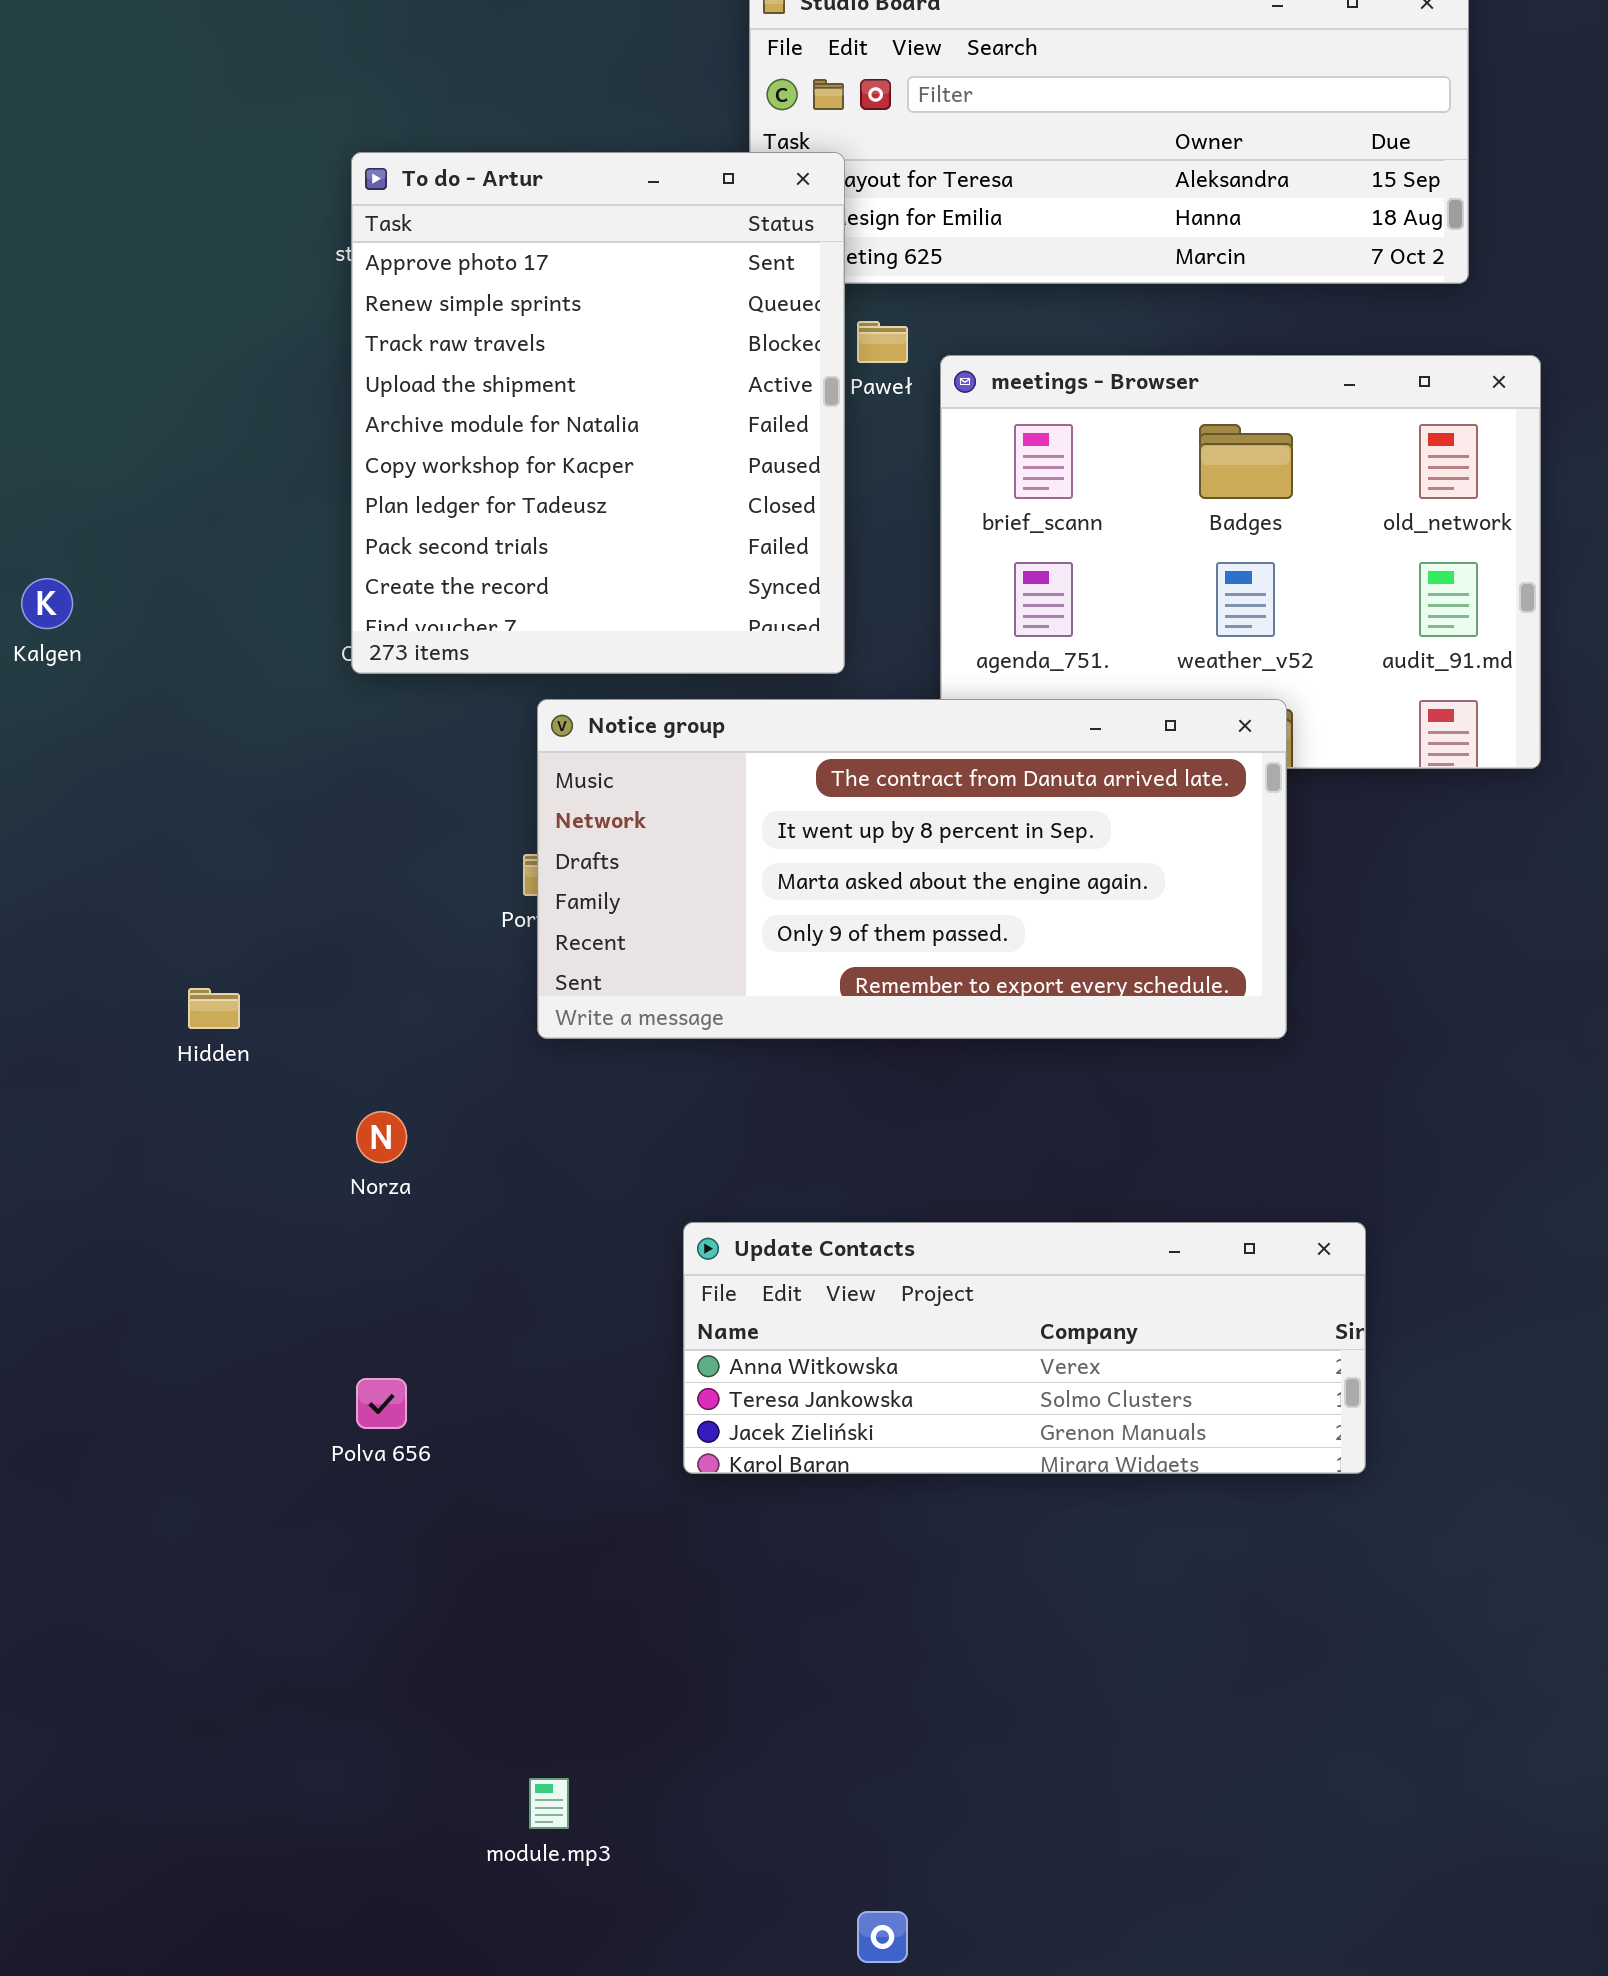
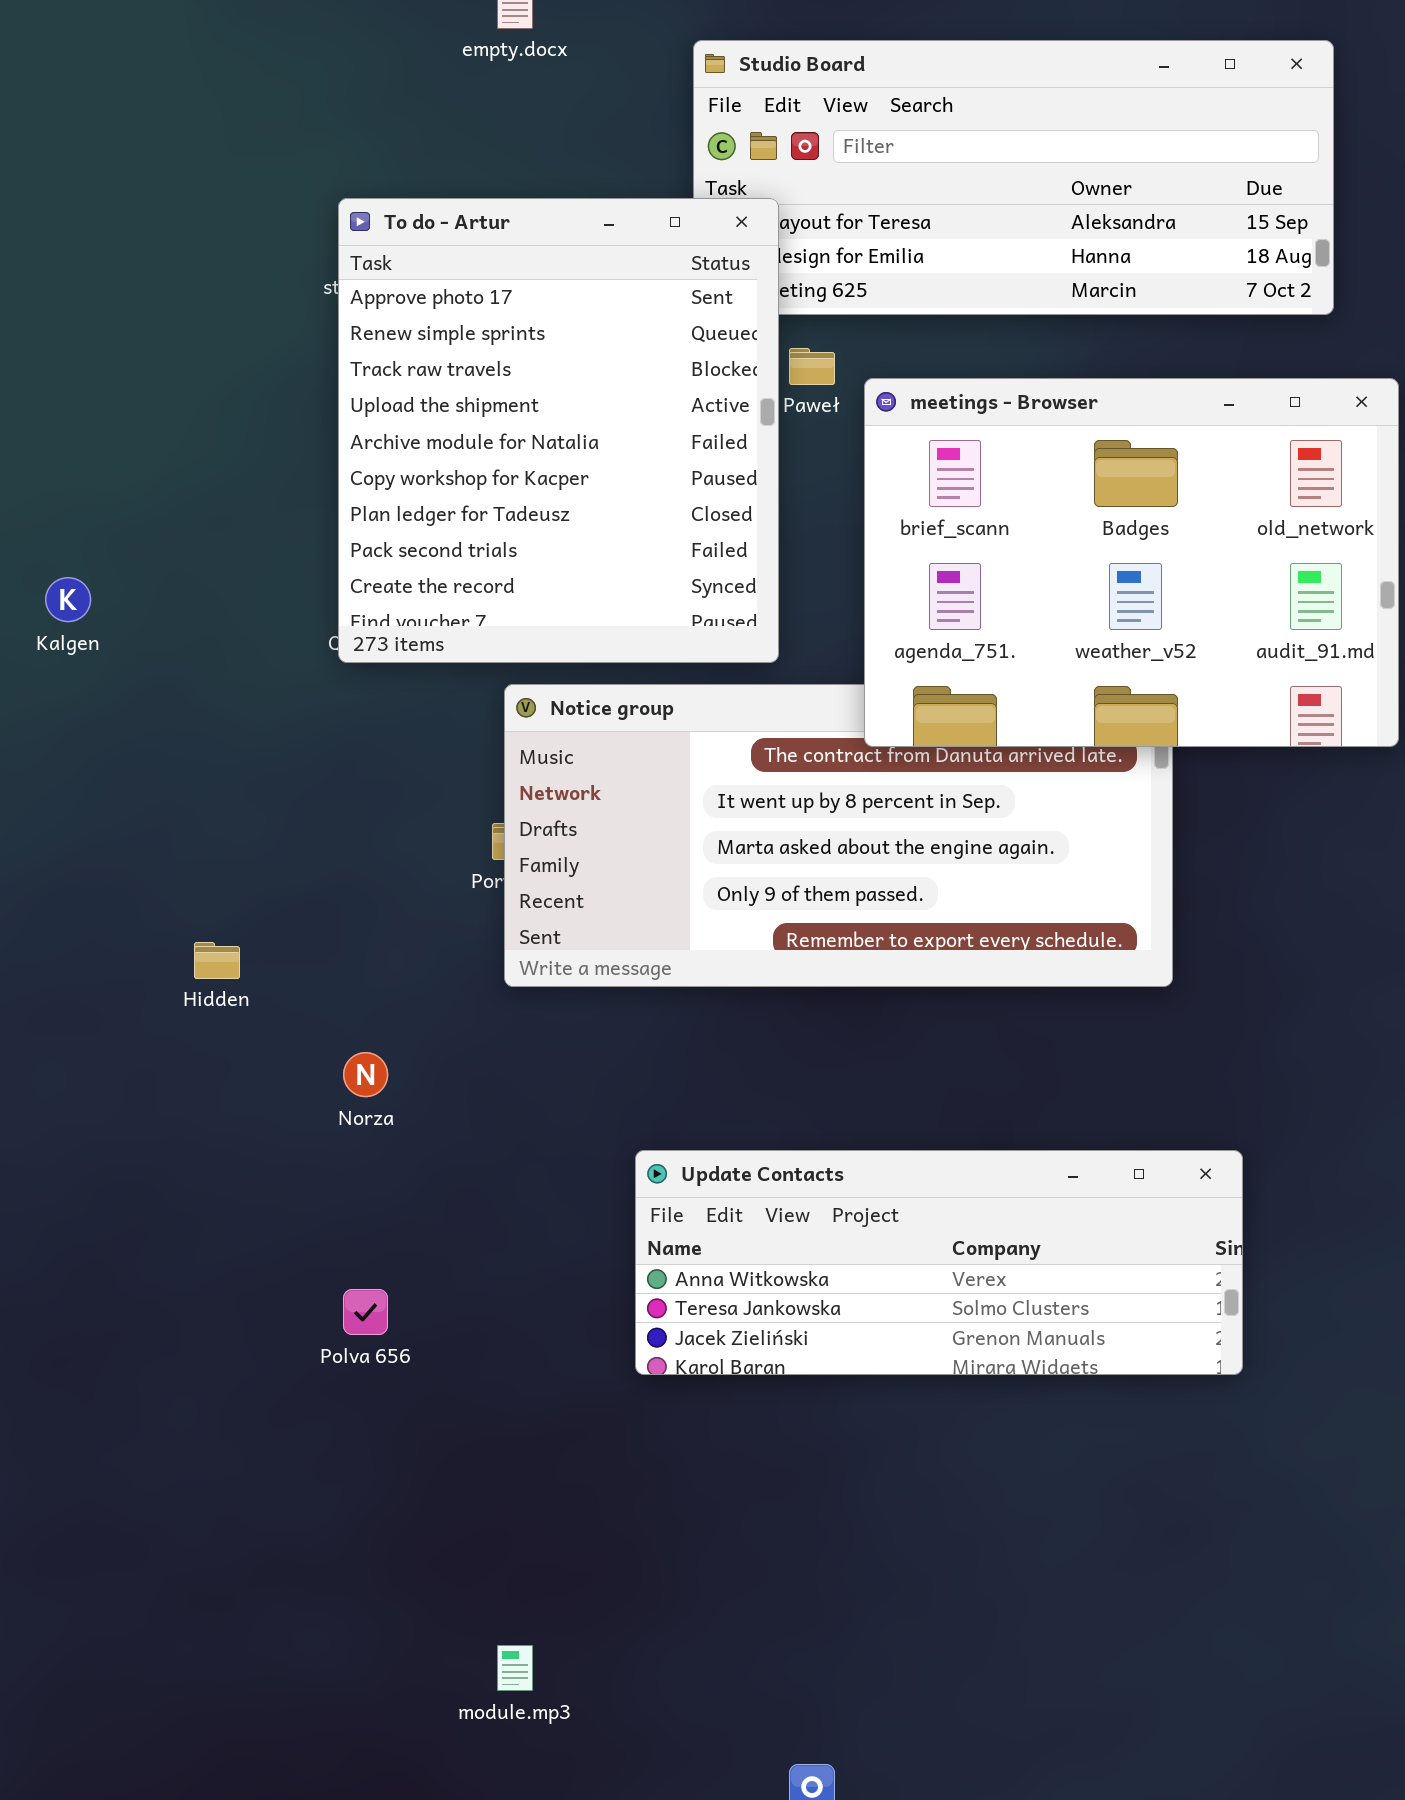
meetings - Browser: [940,355,1541,769] -> [864,378,1399,747], raised

